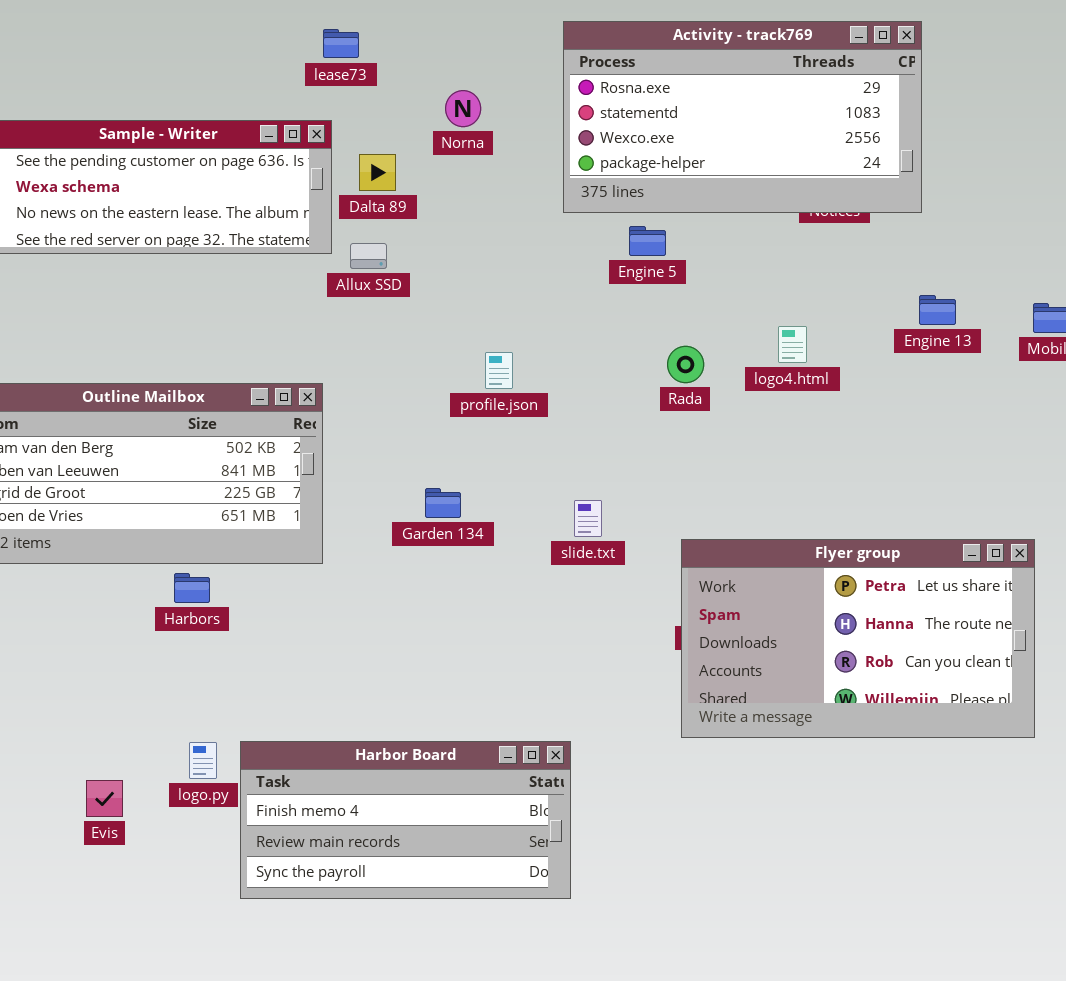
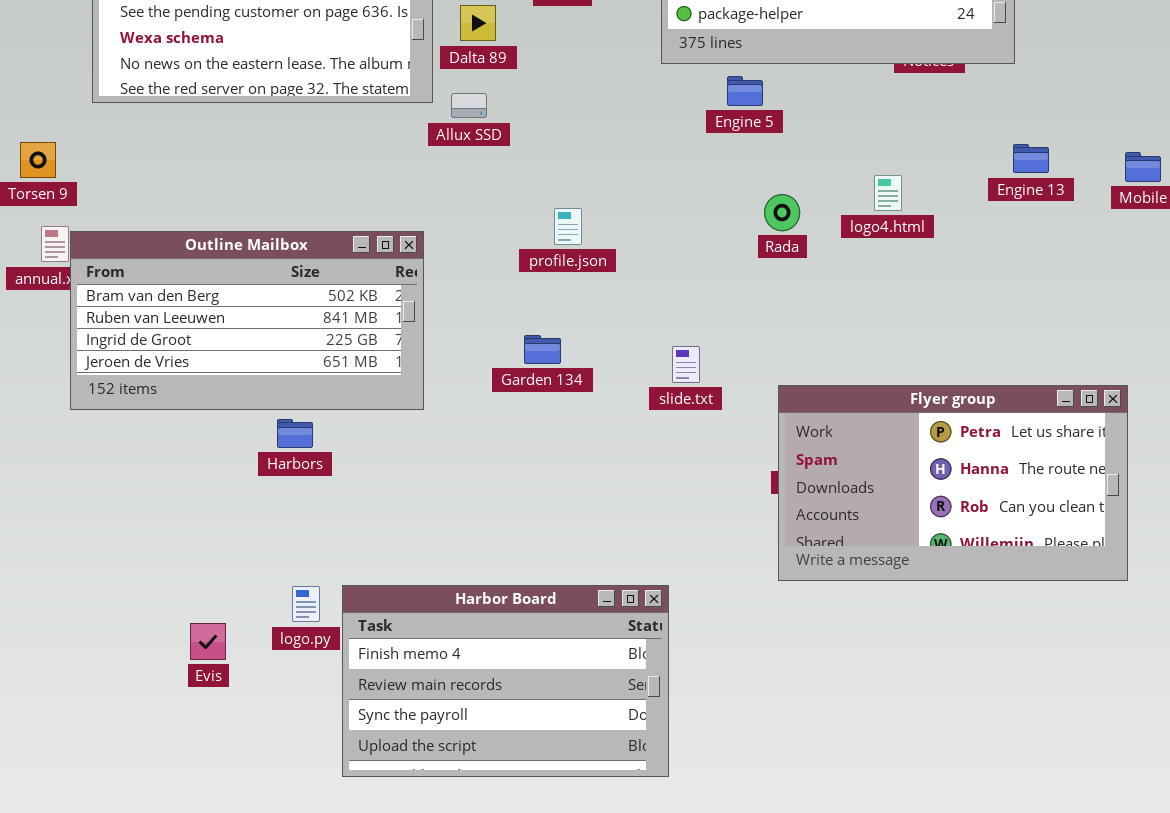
profile.json: [485,352,513,389] -> [554,208,582,245], moved
Harbor Board: [240,741,571,899] -> [342,585,669,777], resized

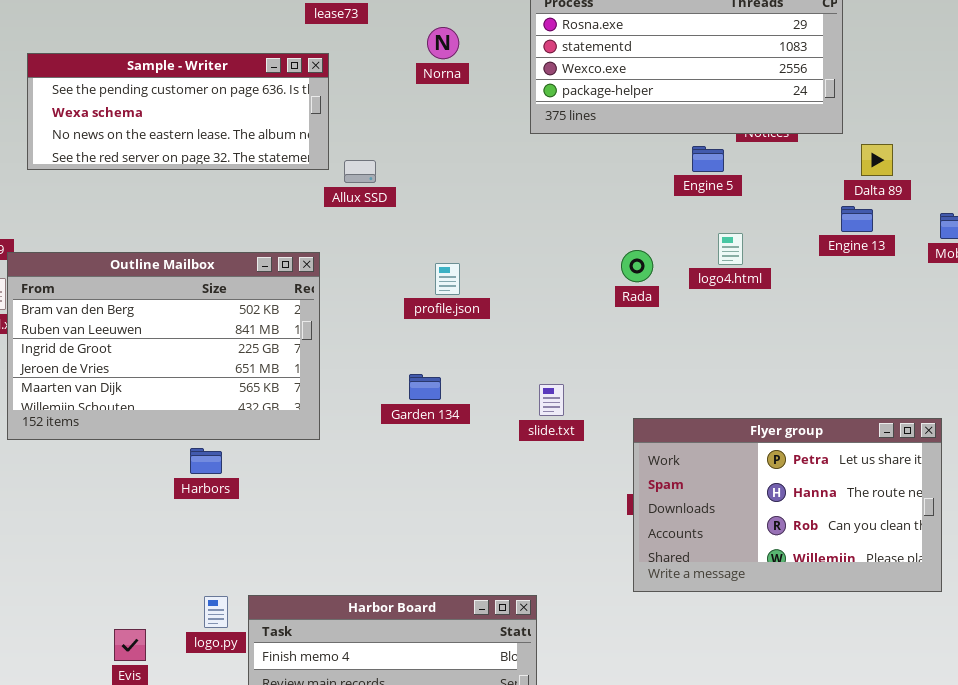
Dalta 89: [460,5,496,41] -> [861,144,893,176], moved
Engine 5: [727,76,763,106] -> [692,146,724,172], moved
Outline Mailbox: [70,231,424,410] -> [7,252,320,440], resized

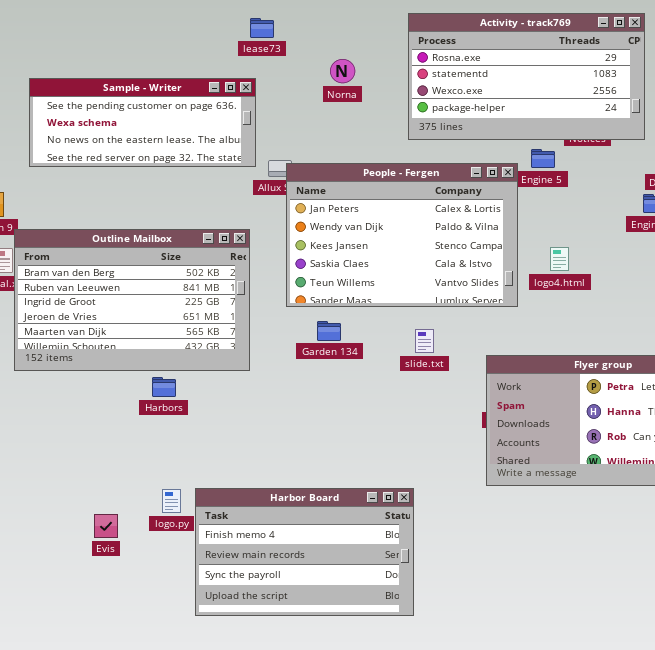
People - Fergen: none -> [286,163,518,307], opened
logo4.html: [718,233,743,265] -> [550,247,569,271], moved

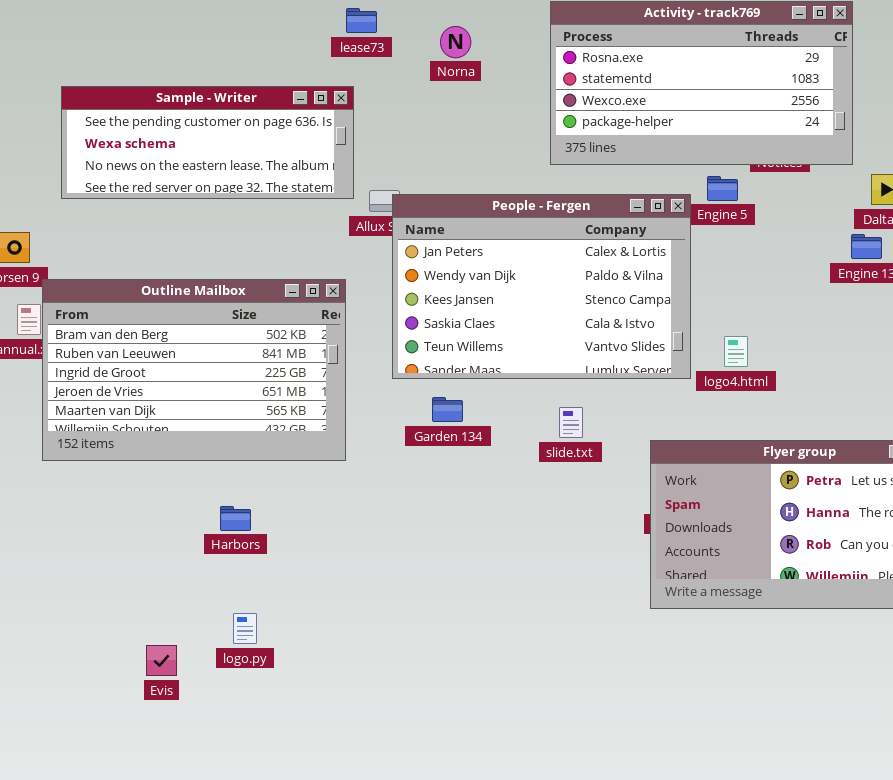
Norna: [330,59,355,83] -> [440,26,471,58], moved
logo4.html: [550,247,569,271] -> [724,336,748,367], moved
Harbors: [152,377,176,397] -> [220,506,251,531], moved
Harbor Board: [195,488,414,616] -> none, closed

